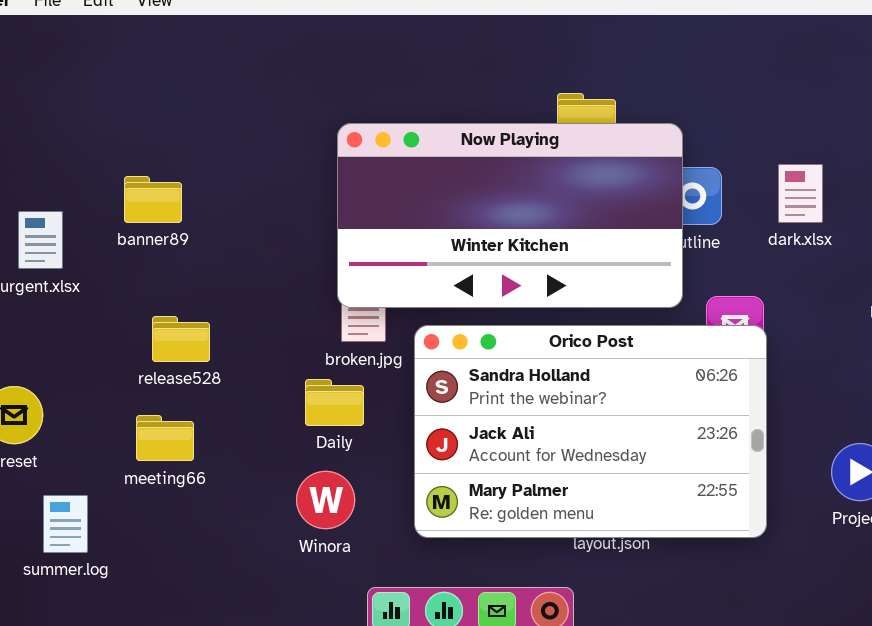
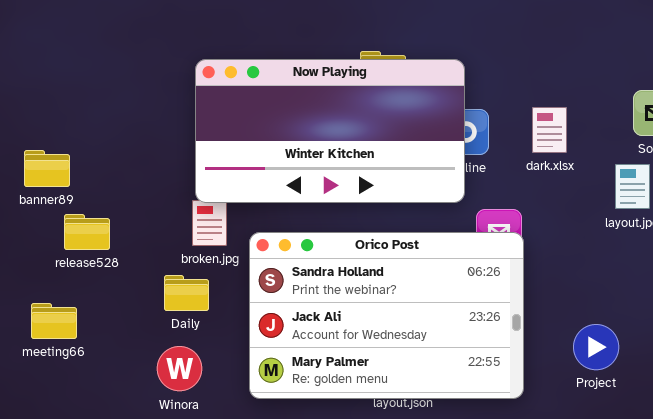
Now Playing: [337,123,683,308] -> [195,59,465,203], moved
banner89: [124,176,182,223] -> [24,150,70,187], moved
release528: [152,316,210,362] -> [64,214,110,250], moved

